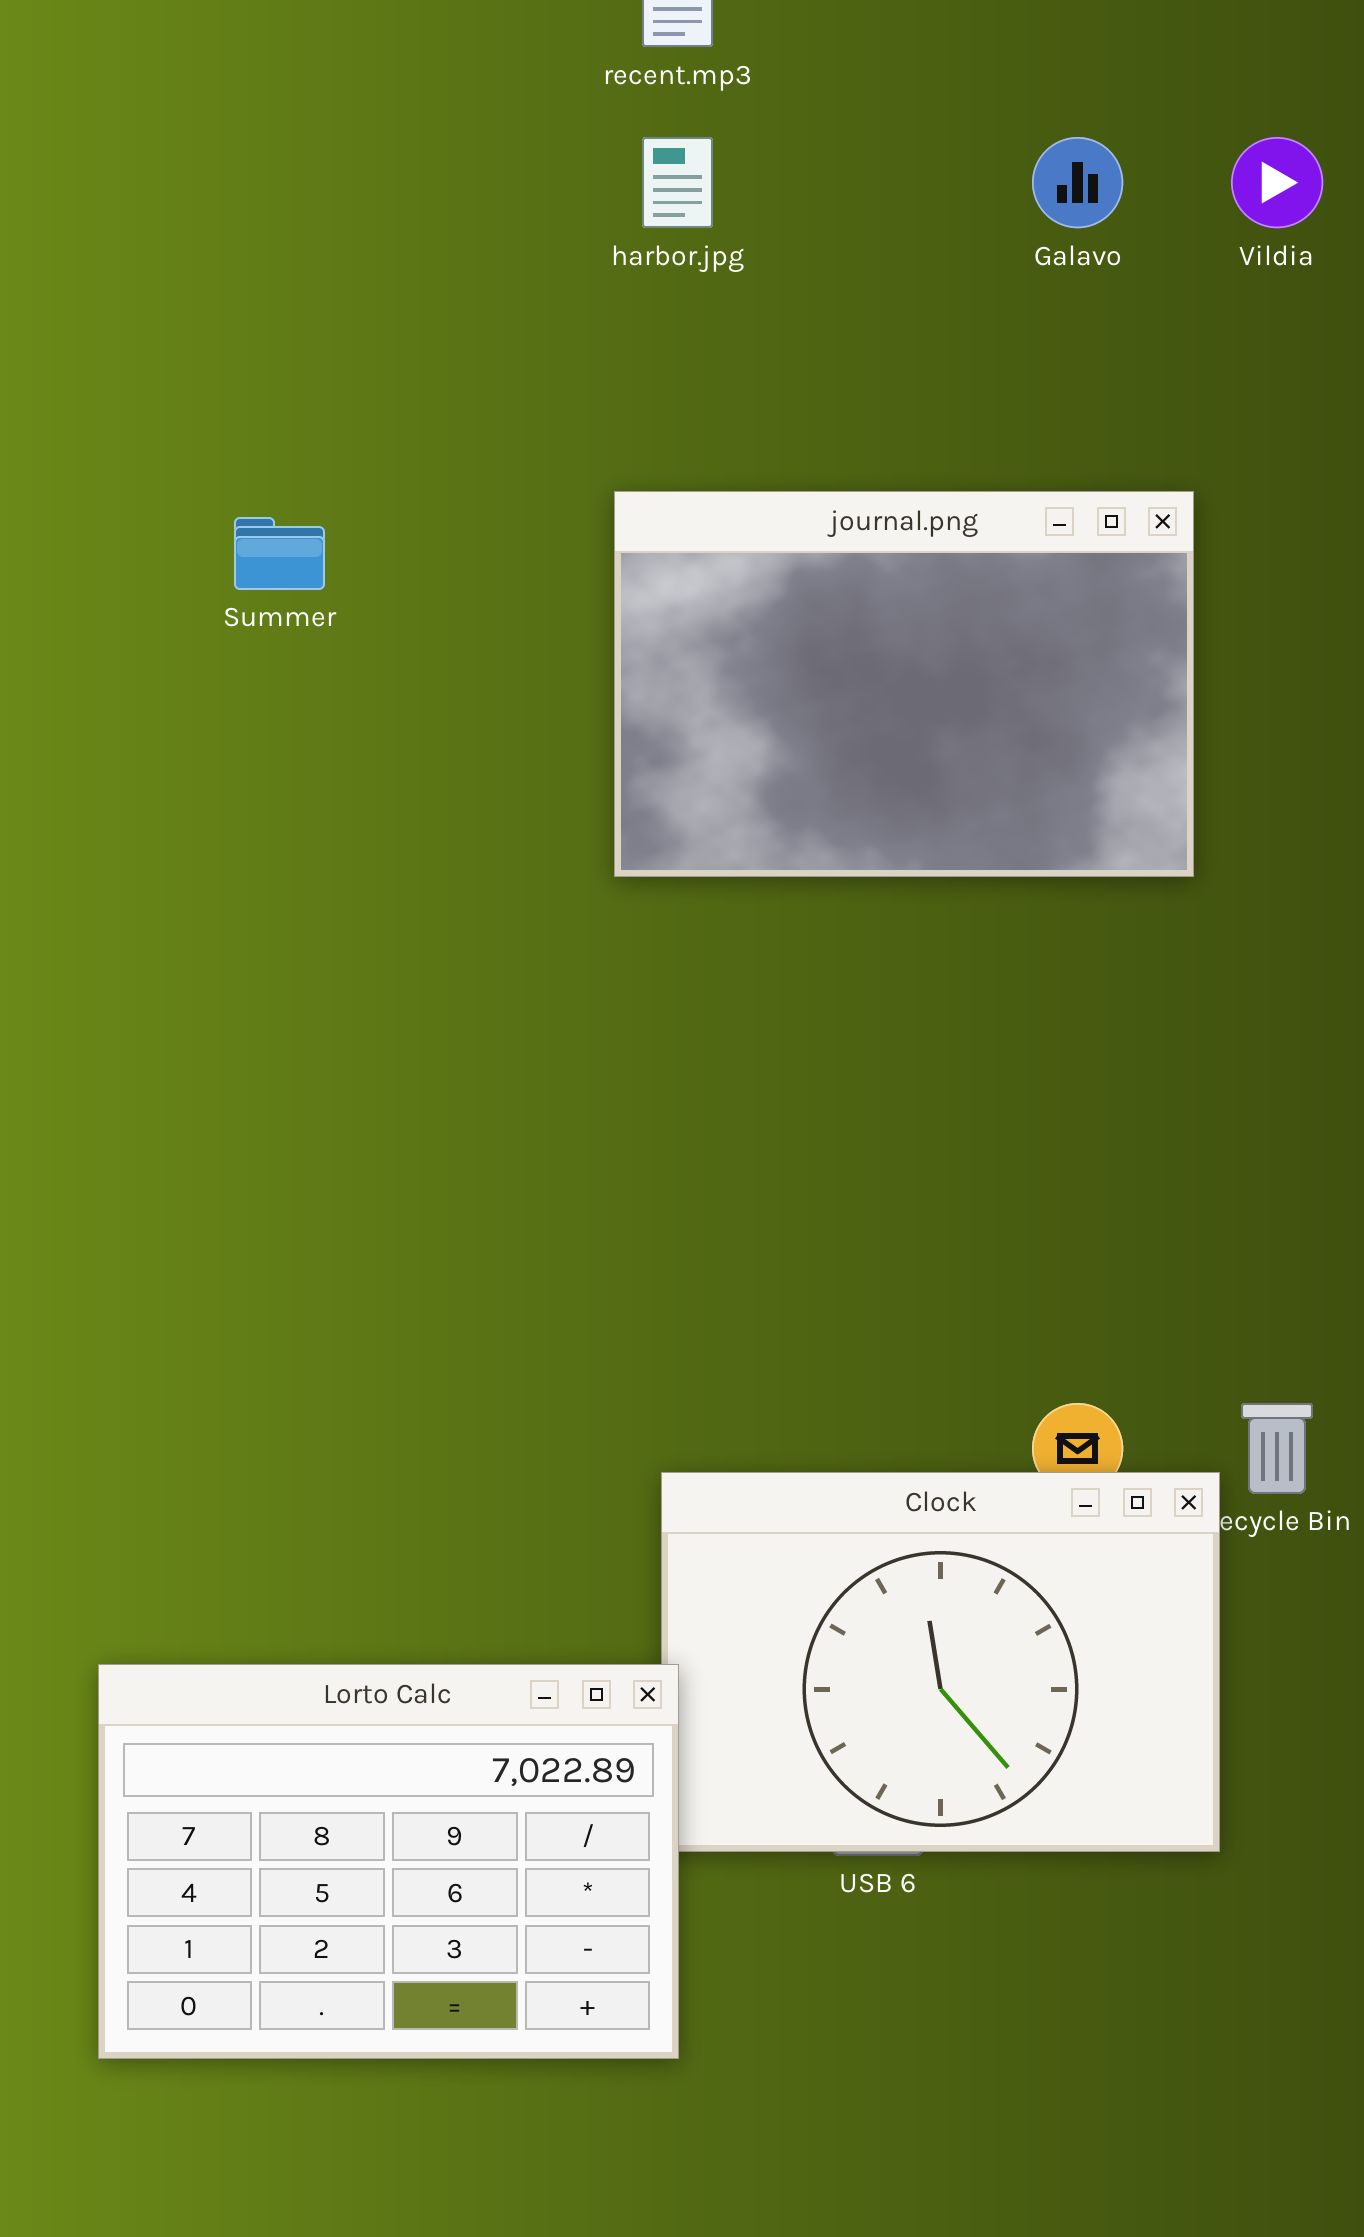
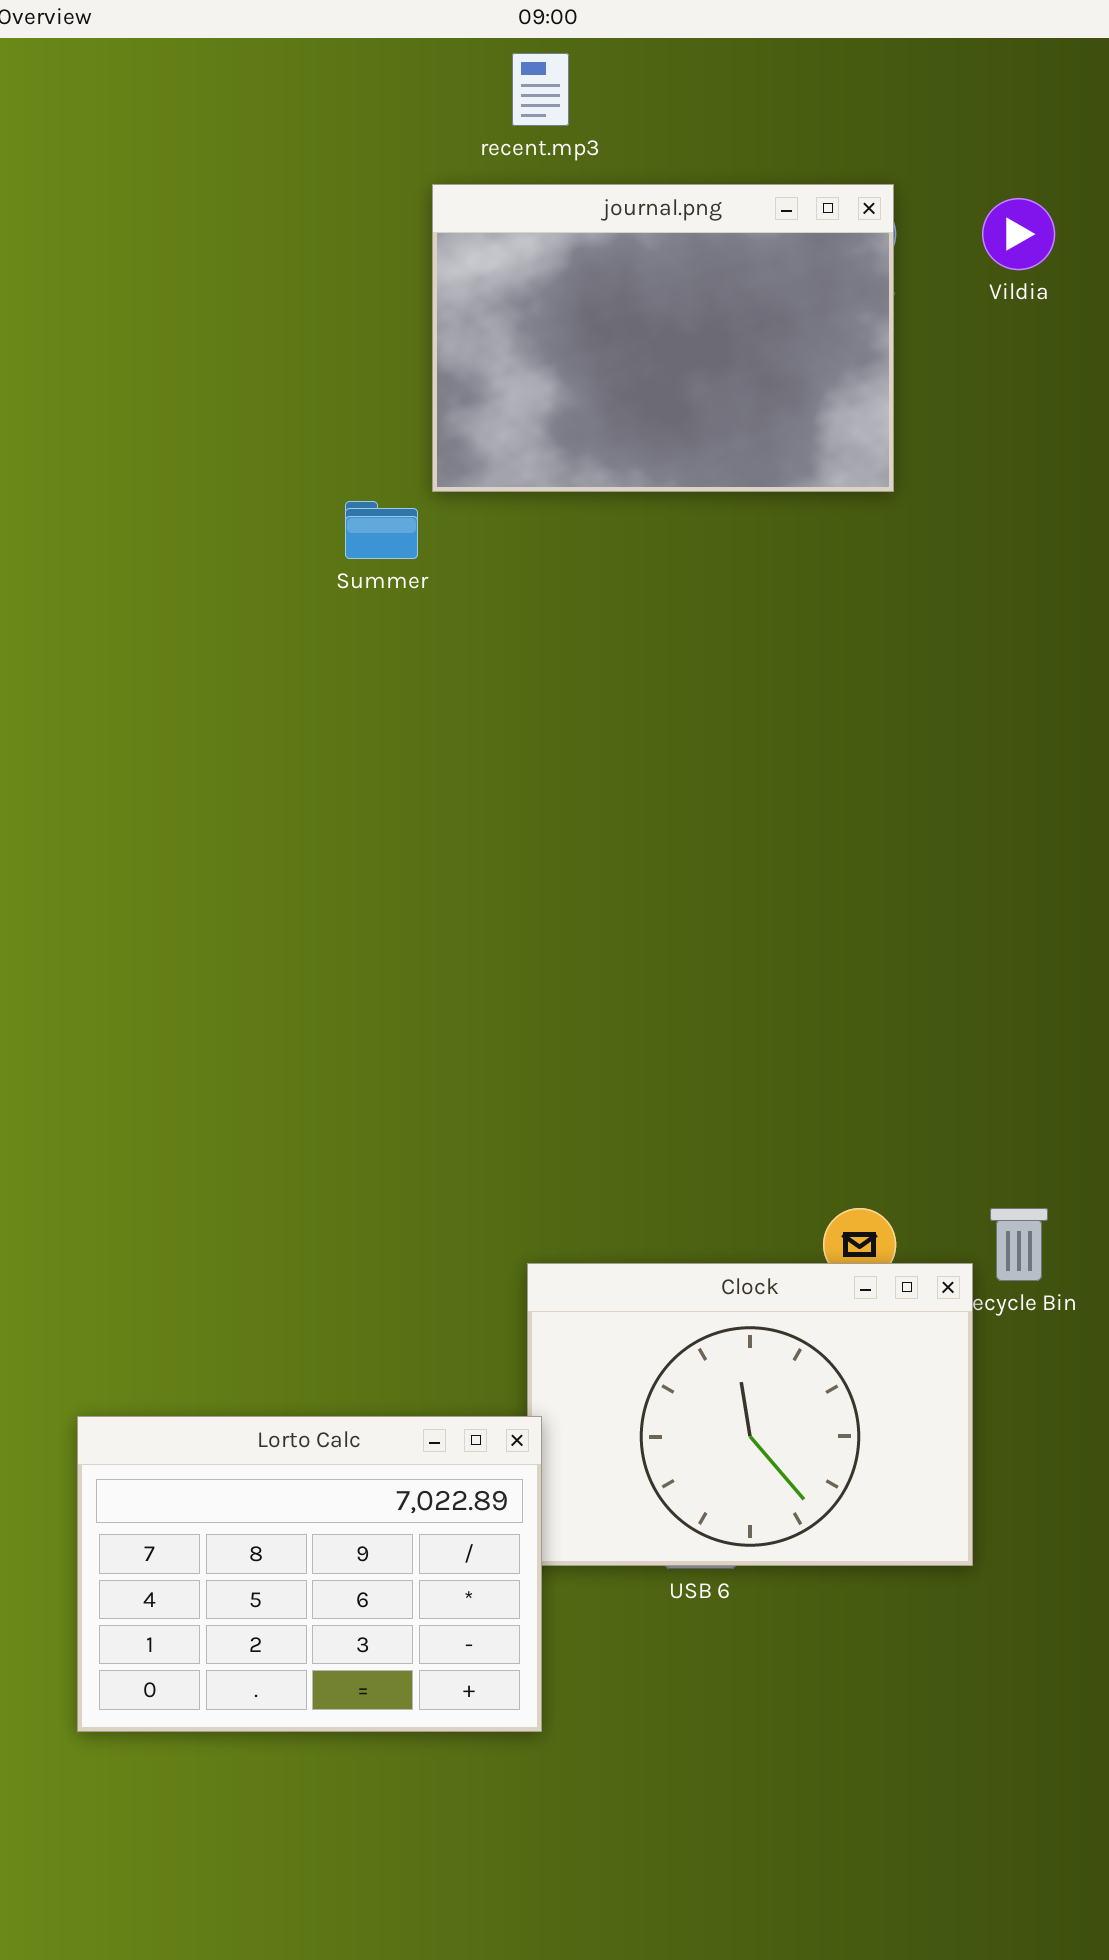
journal.png: [614,491,1194,877] -> [432,184,894,492], moved
Summer: [234,517,325,590] -> [345,501,418,559], moved

